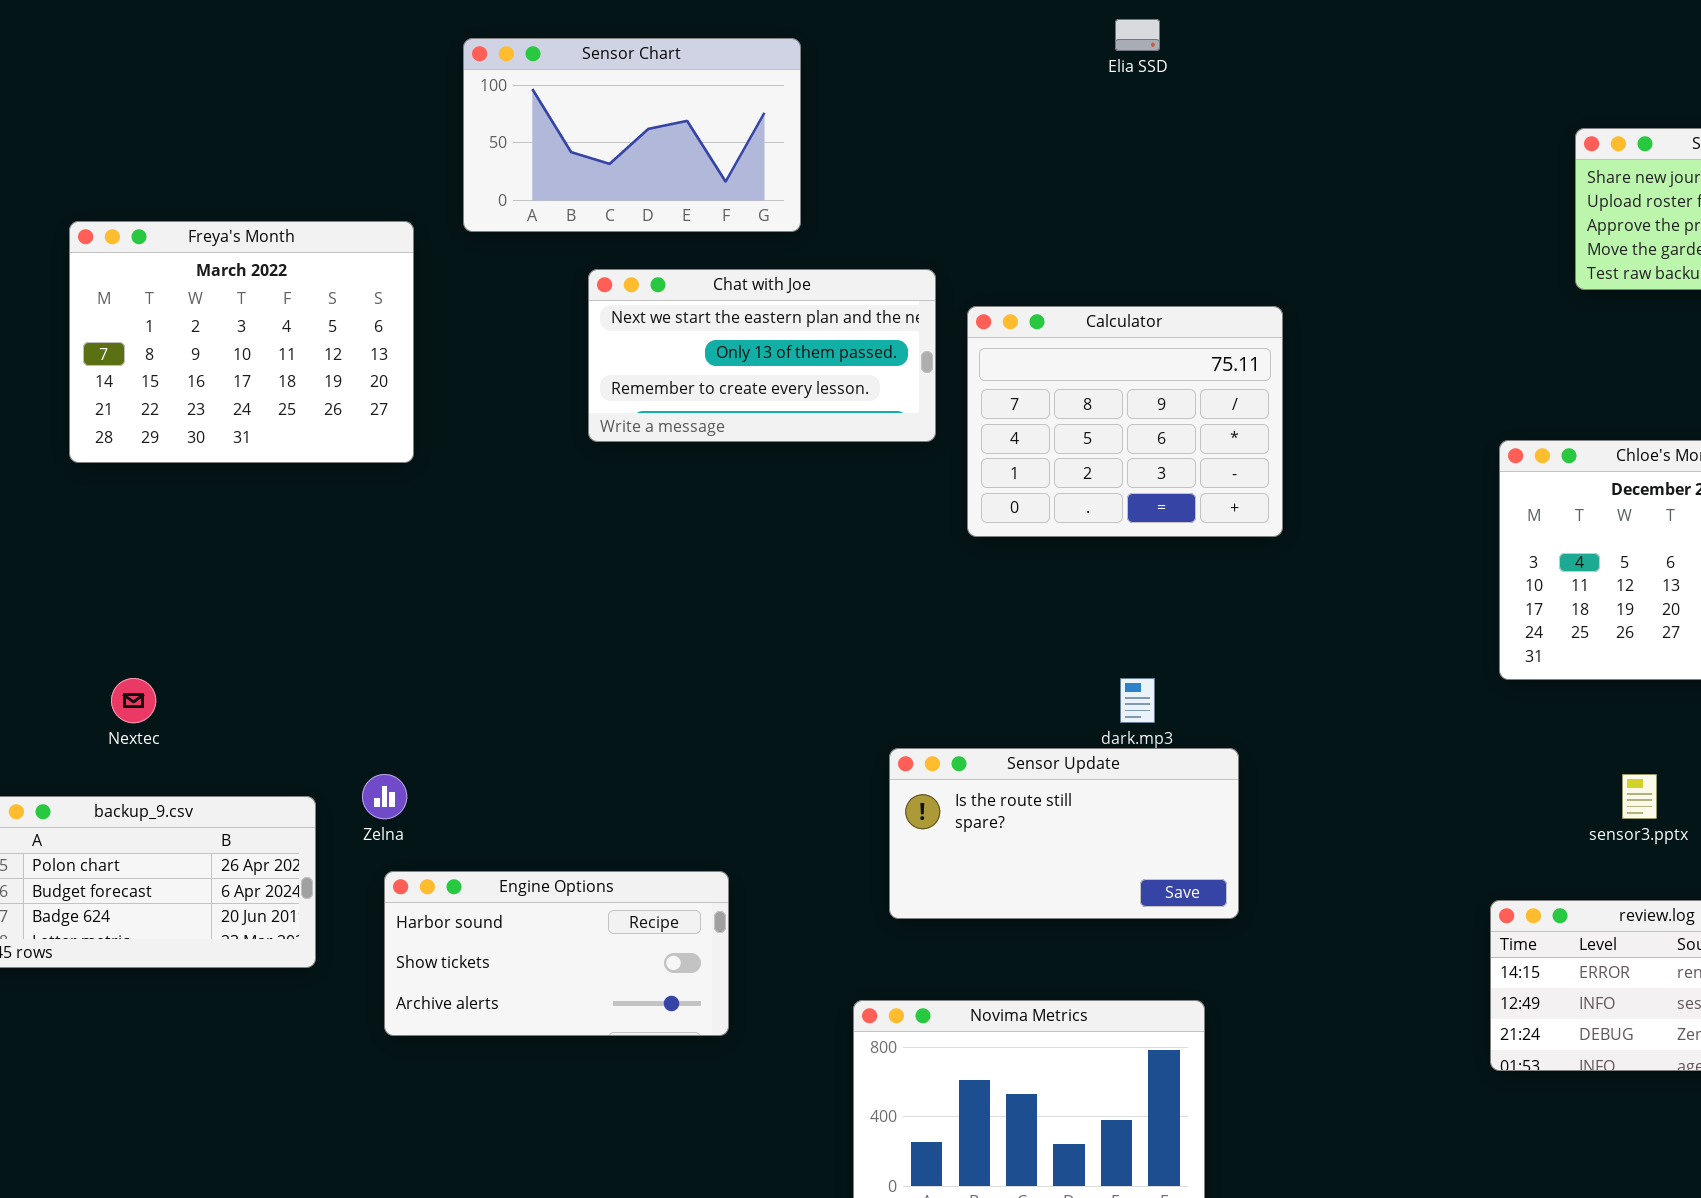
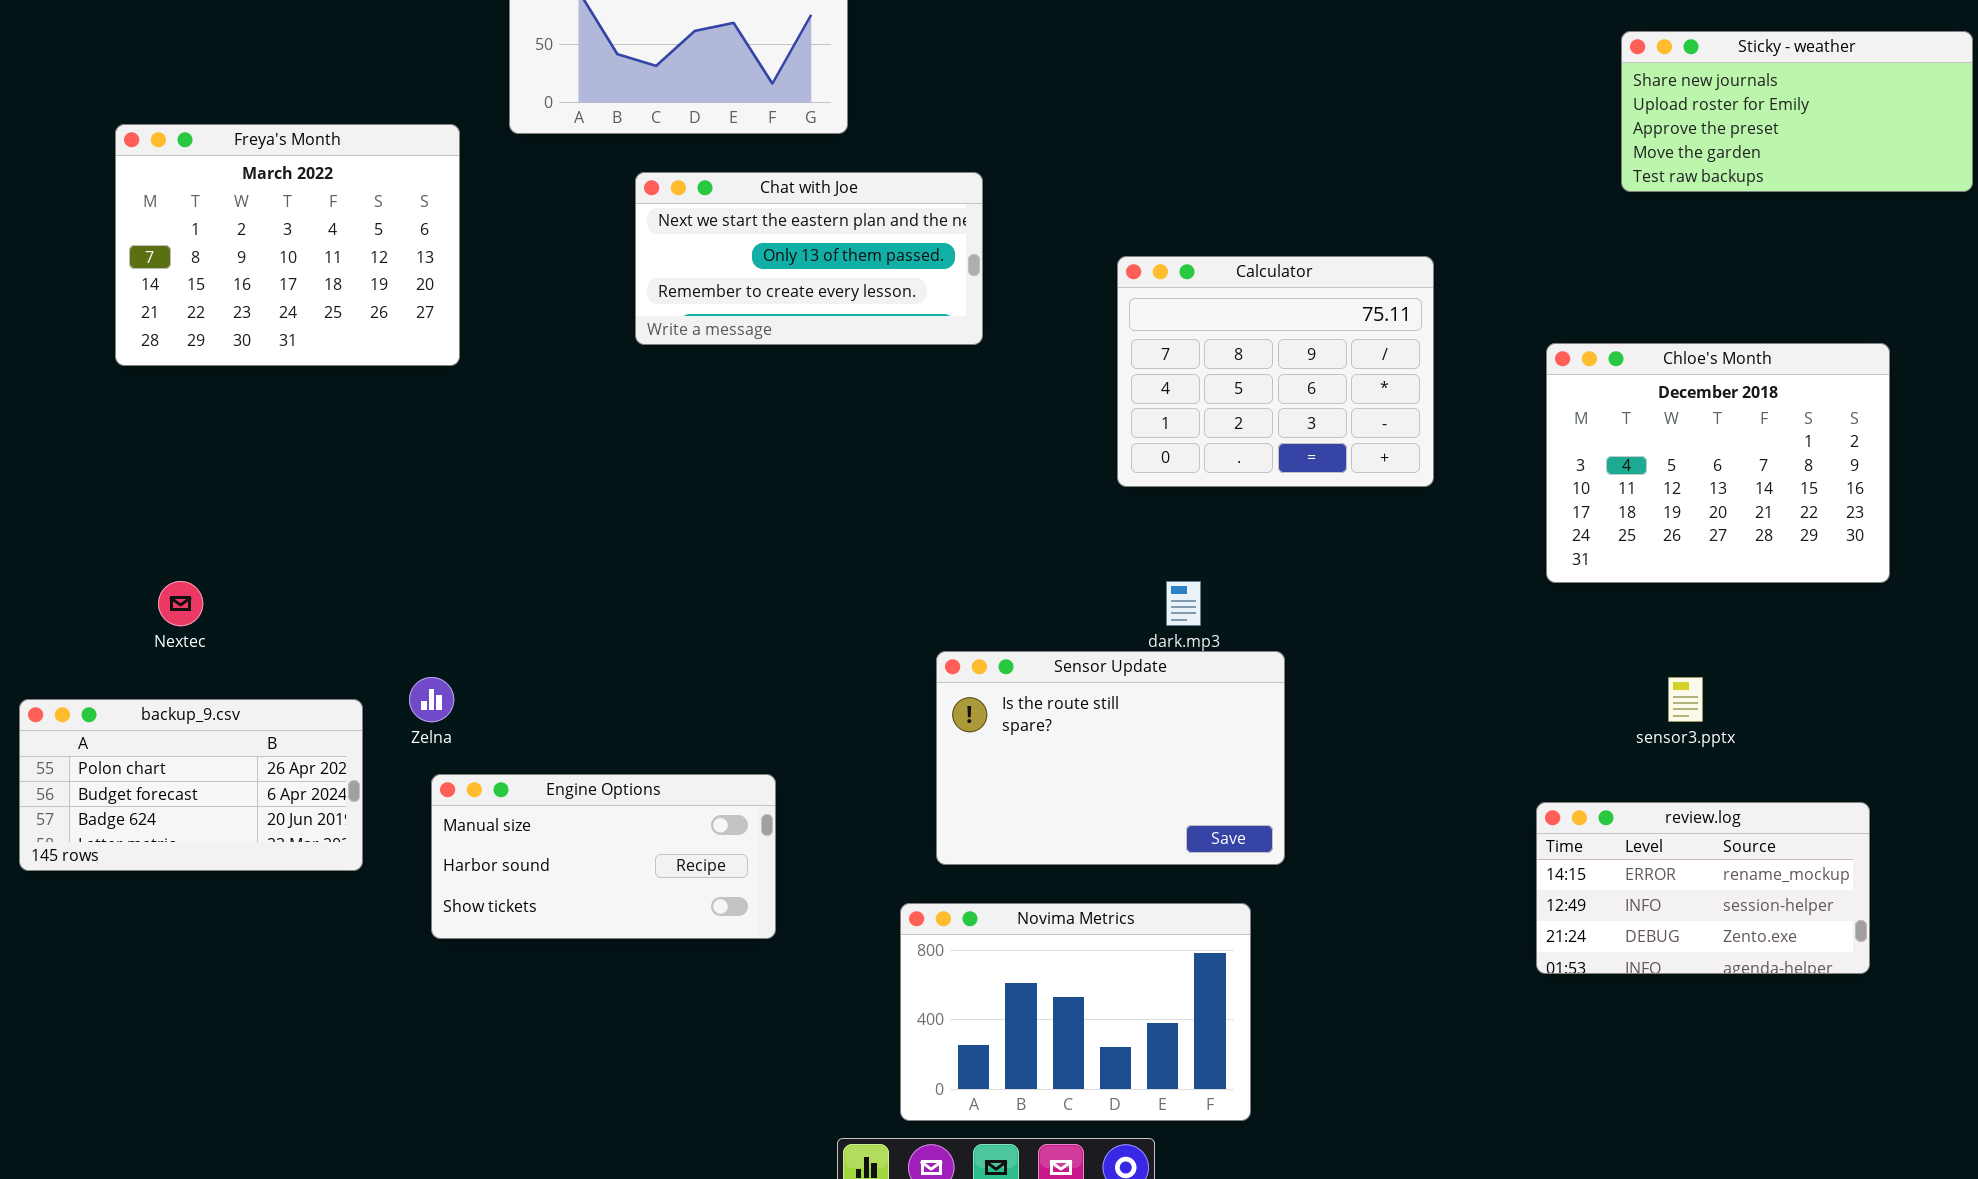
Calculator: [967,306,1283,537] -> [1117,256,1434,487], moved
Sensor Update: [889,748,1239,919] -> [936,651,1285,865], resized
Engine Options: [384,871,729,1036] -> [431,774,776,939], scrolled up 1 row

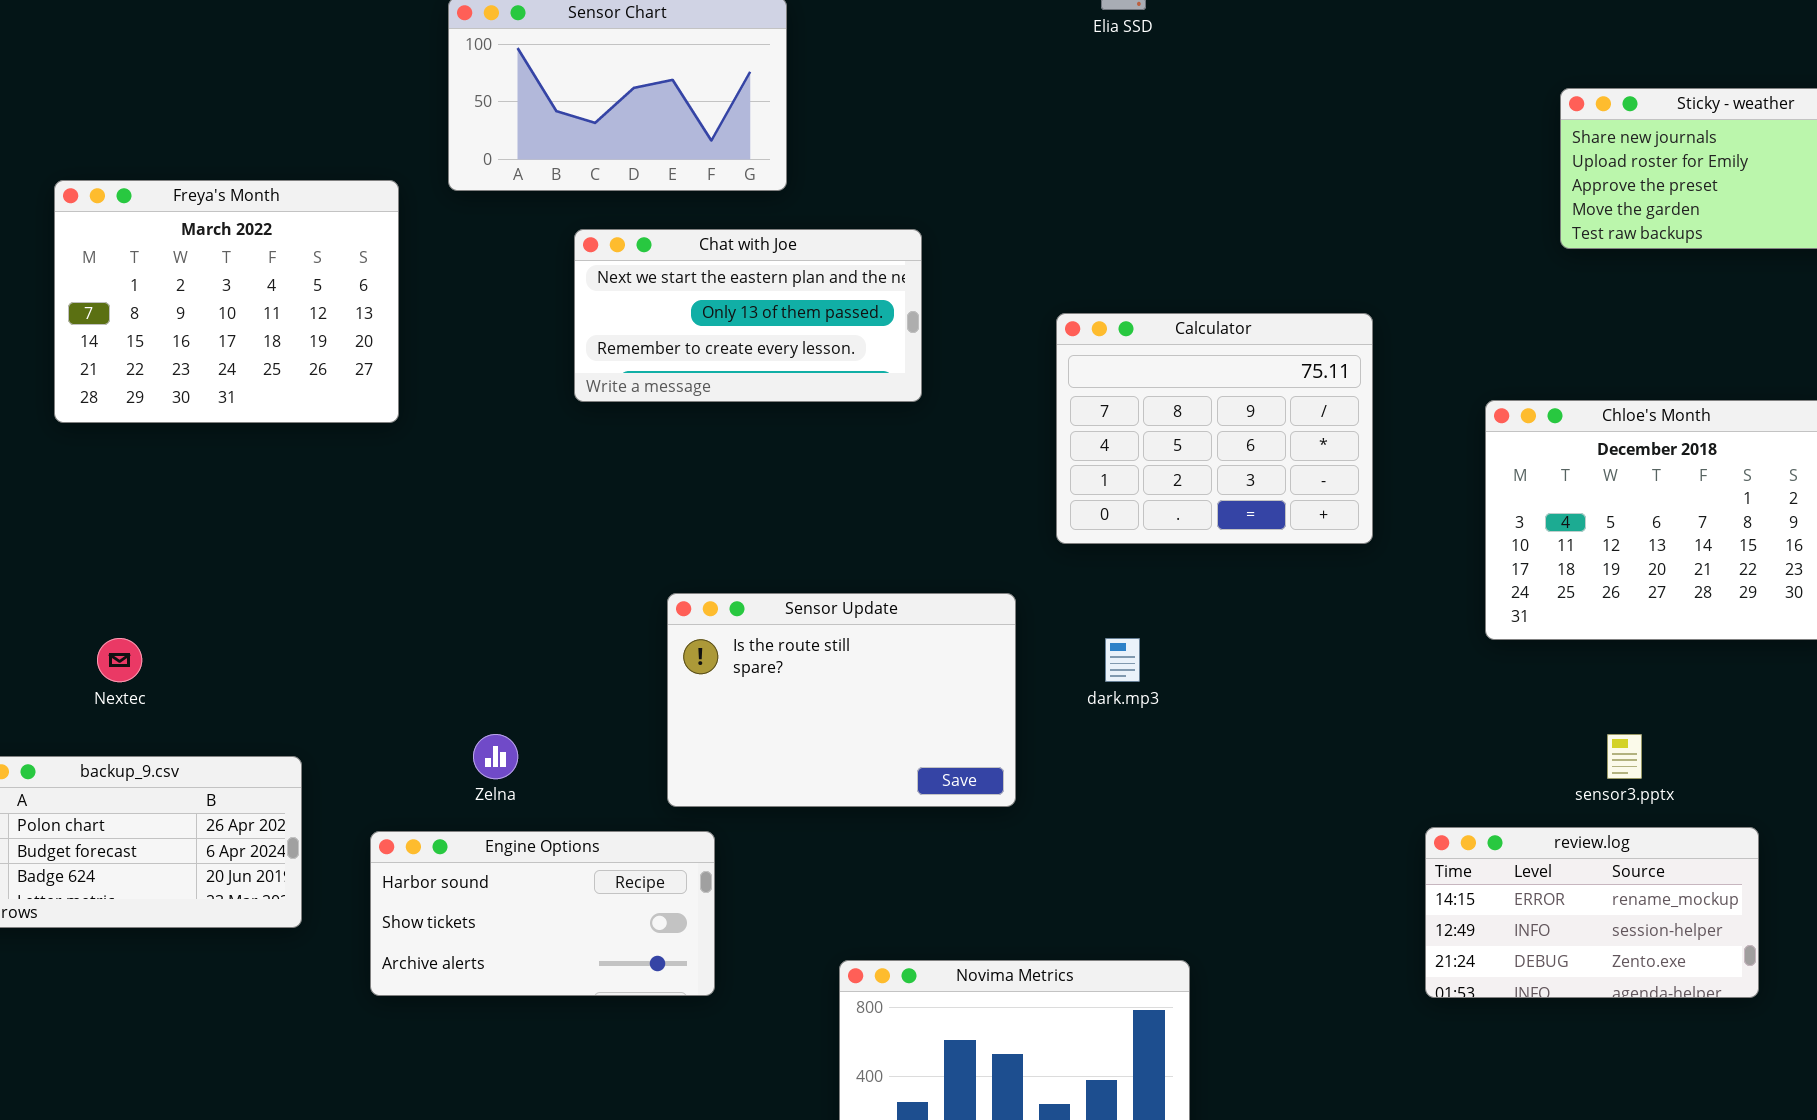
Sensor Update: [936,651,1285,865] -> [667,593,1016,807], moved
Zelna: [409,677,454,722] -> [473,734,518,779], moved
Engine Options: [431,774,776,939] -> [370,831,715,996], scrolled down 1 row
review.log: [1536,802,1870,974] -> [1425,827,1759,998], moved

